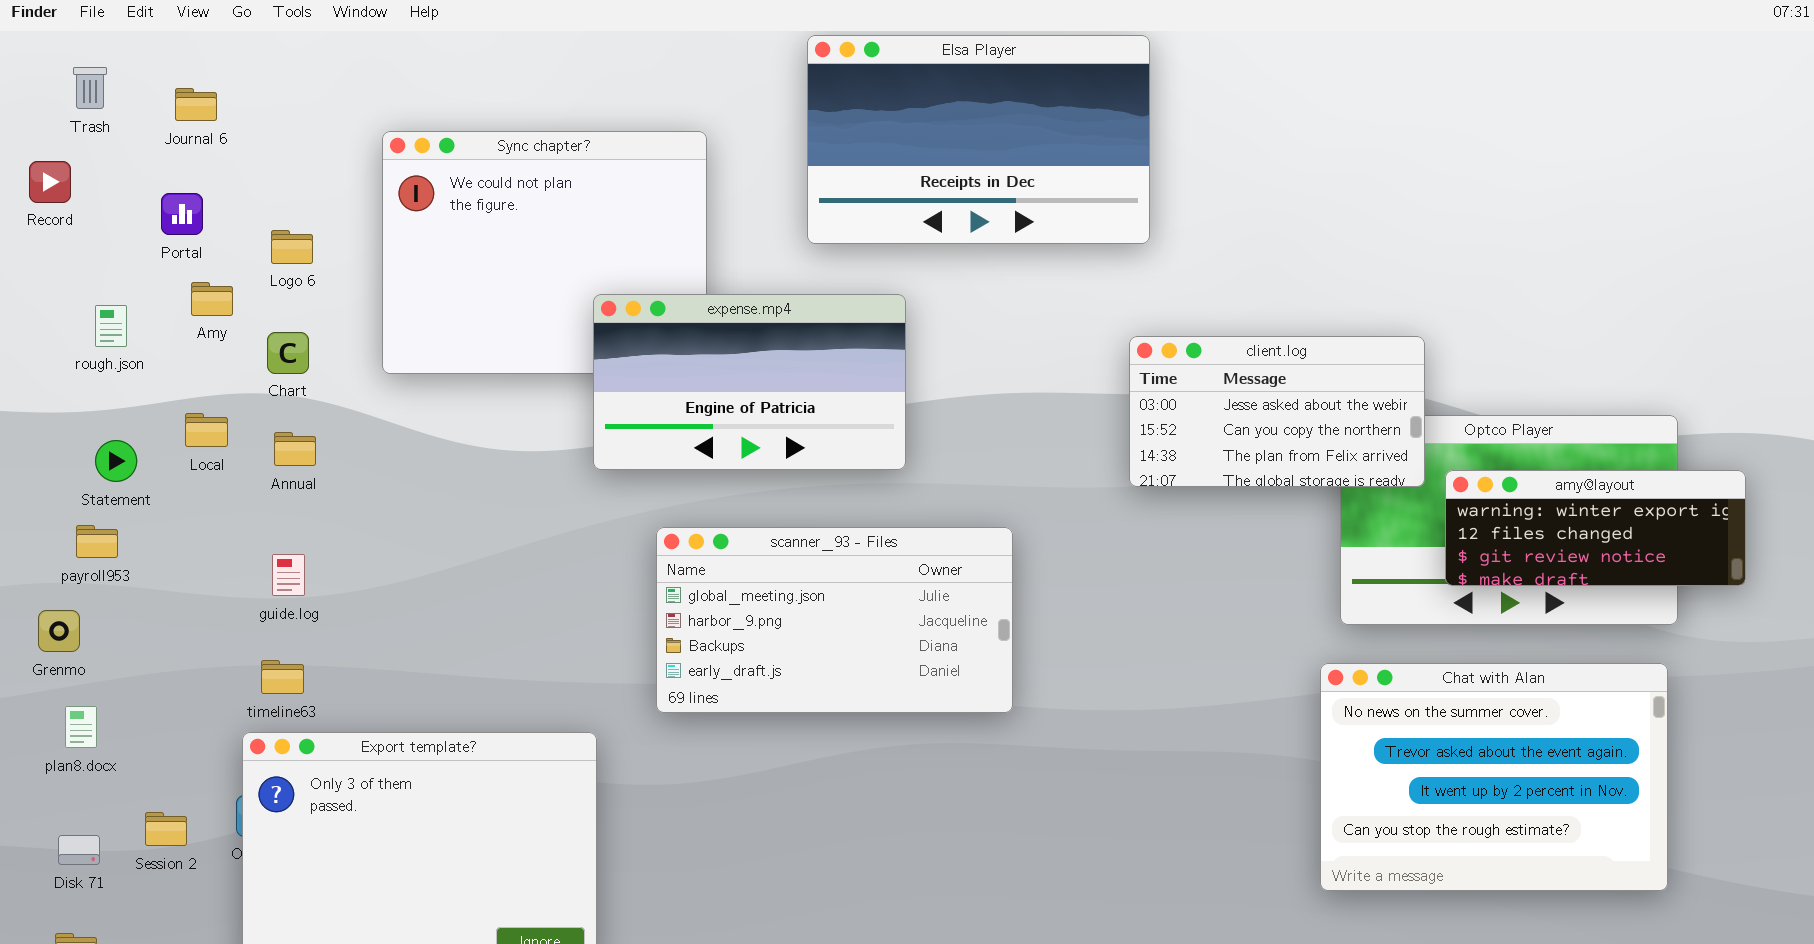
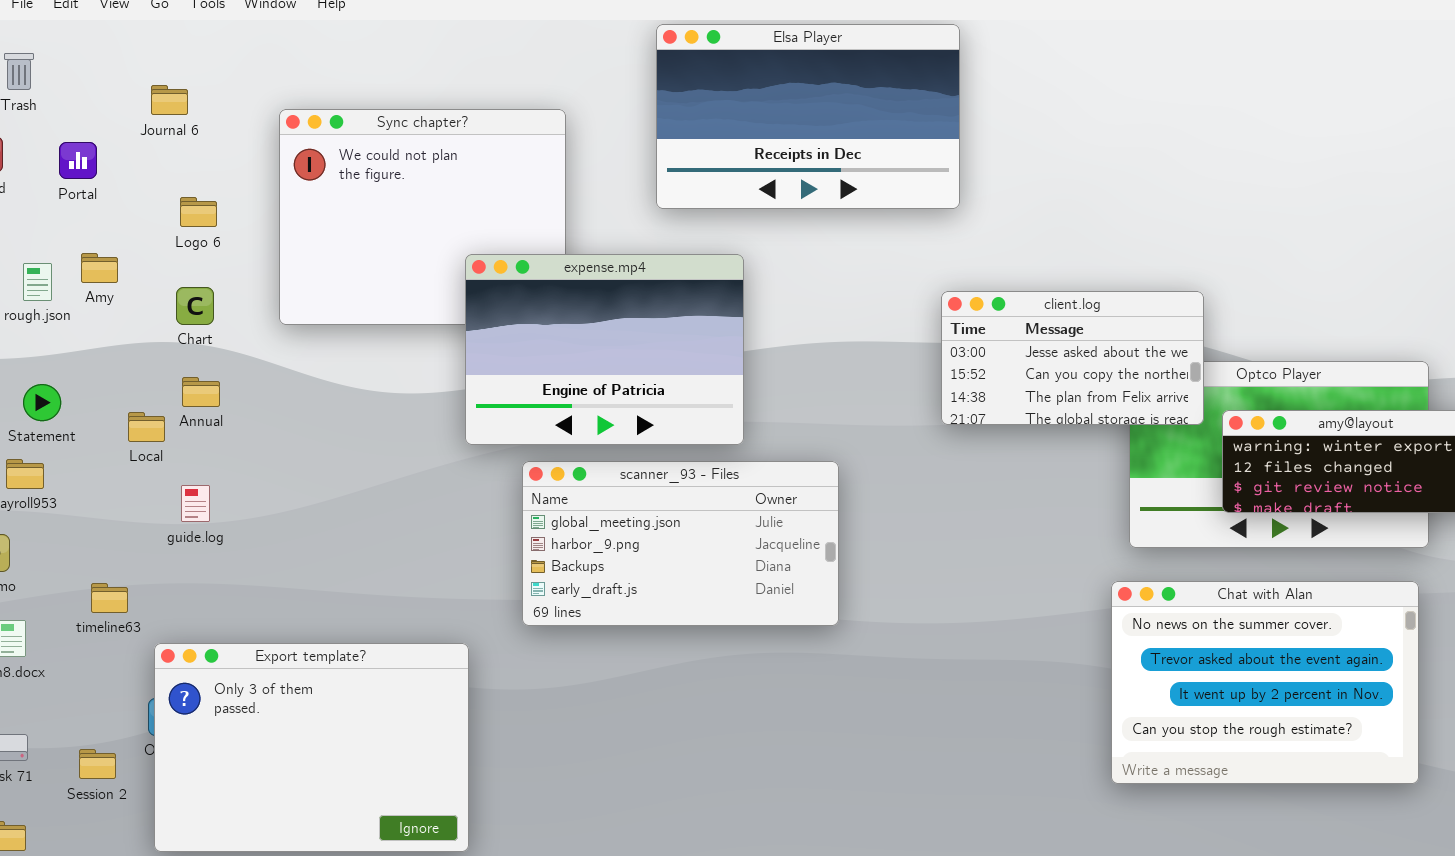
Journal 6: [175,88,217,121] -> [151,85,188,115], moved
Portal: [161,193,203,235] -> [59,142,97,179], moved
Amy: [191,282,233,316] -> [81,253,118,283], moved
expense.mp4: [593,294,906,470] -> [465,254,744,445], resized
Local: [185,413,228,447] -> [128,412,165,442], moved
timeline63: [261,660,304,694] -> [91,583,128,613], moved
Session 2: [145,812,187,846] -> [79,749,116,779], moved

